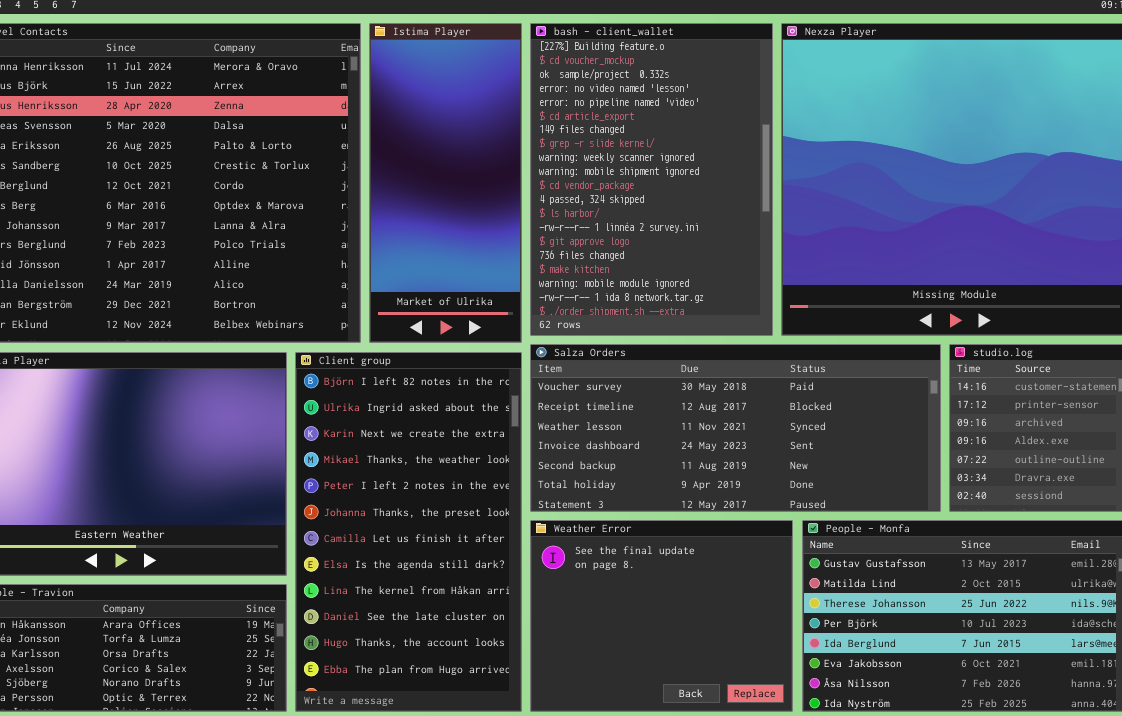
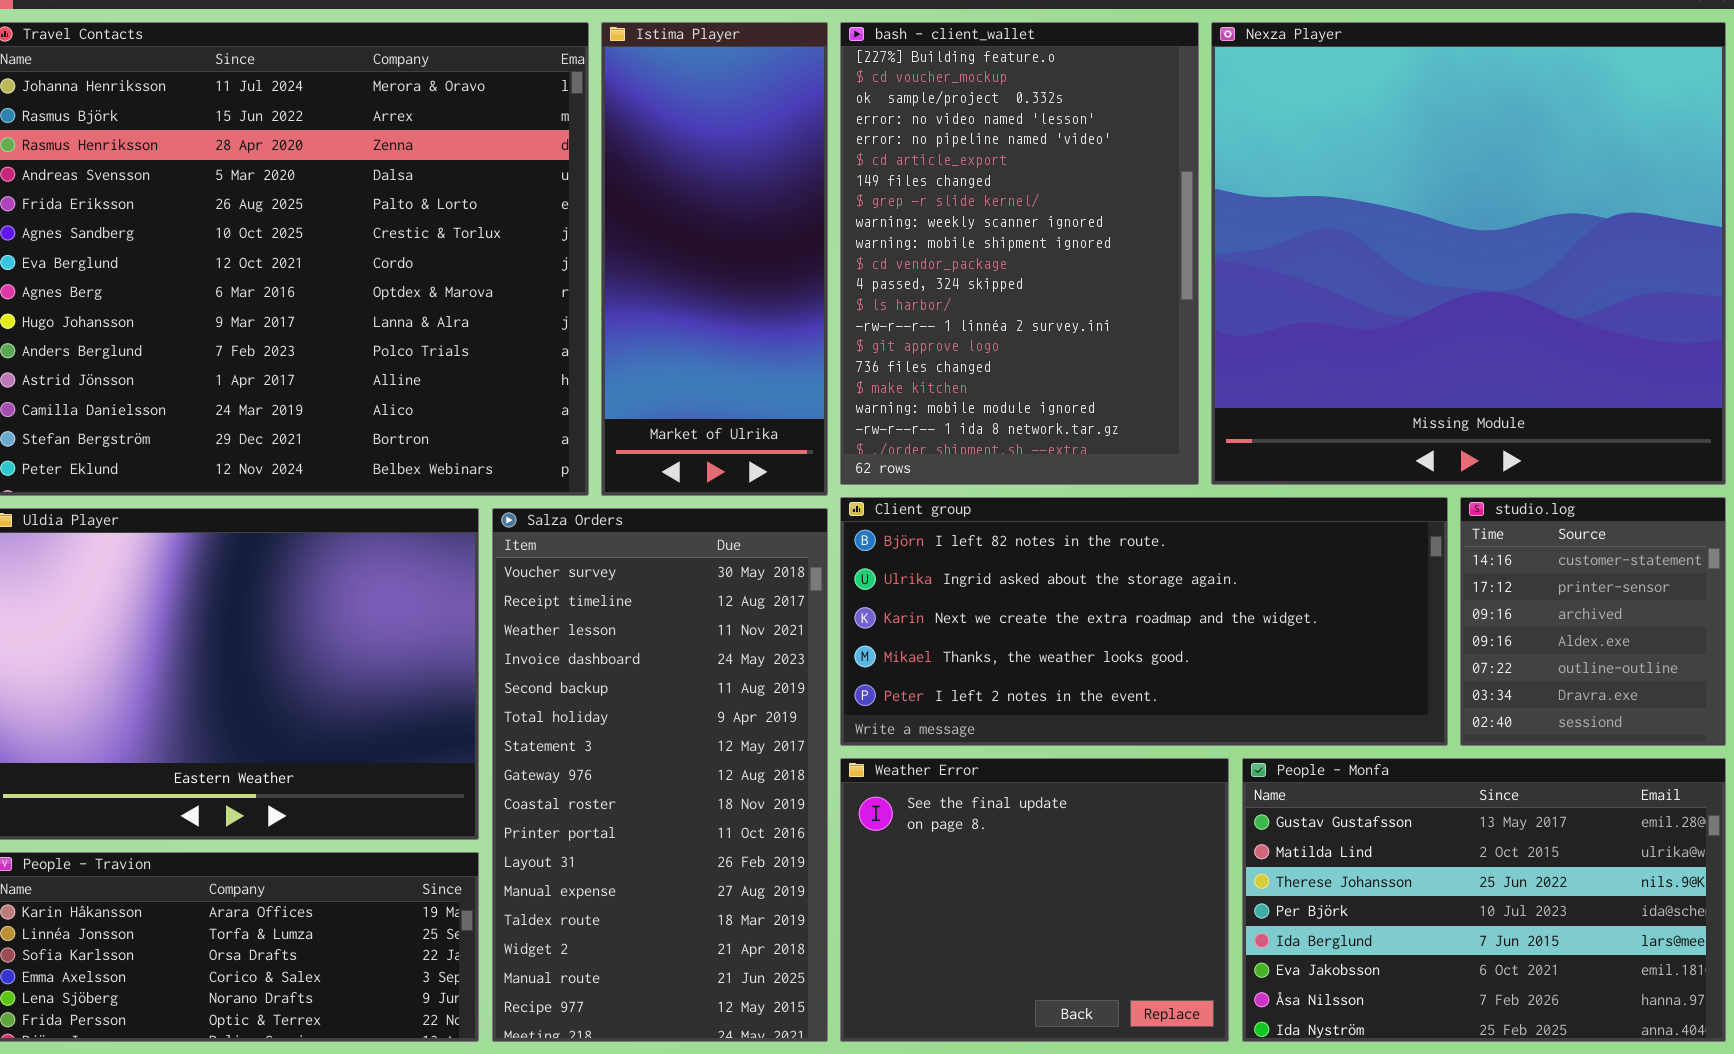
Salza Orders: [530,344,941,512] -> [492,508,828,1042], moved, resized
Client group: [295,352,522,712] -> [840,497,1448,746], moved, resized

